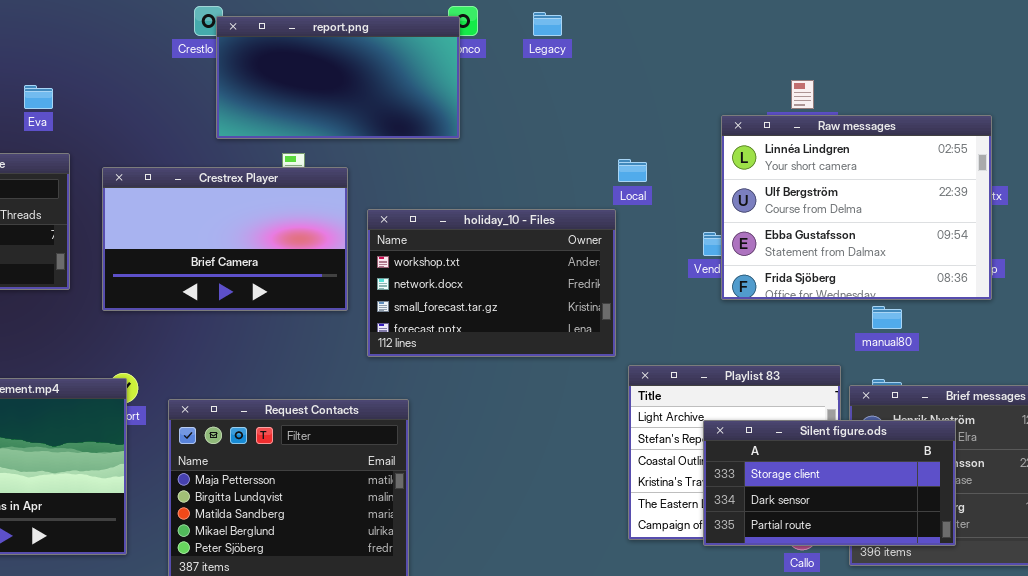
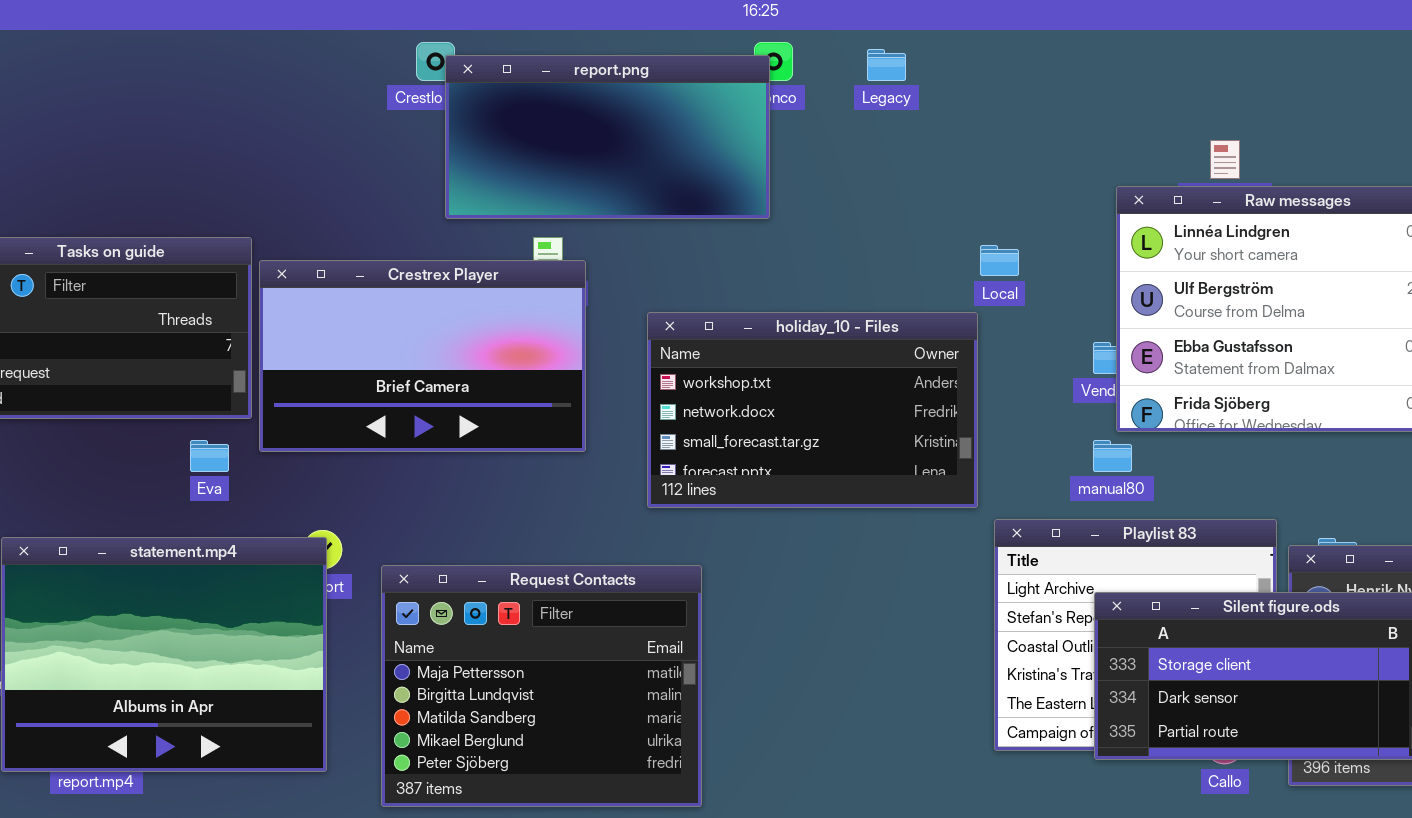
Eva: [24,85,53,109] -> [190,440,229,472], moved
Crestrex Player: [102,167,348,311] -> [259,260,586,452], moved
manual80: [872,306,902,329] -> [1093,440,1132,472], moved

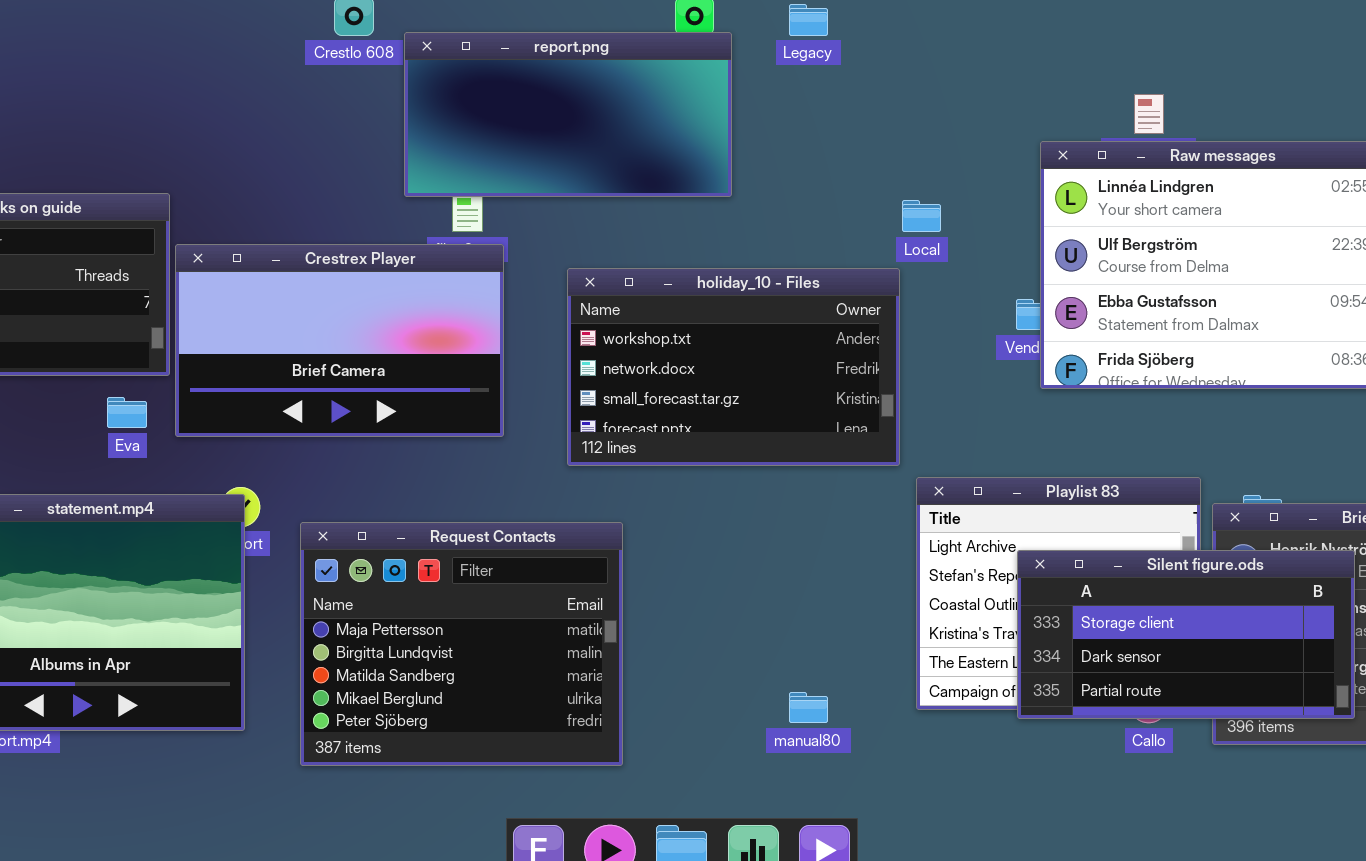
report.png: [445,55,770,219] -> [404,32,732,197], moved
Crestrex Player: [259,260,586,452] -> [175,244,504,437], moved
manual80: [1093,440,1132,472] -> [789,692,828,723], moved

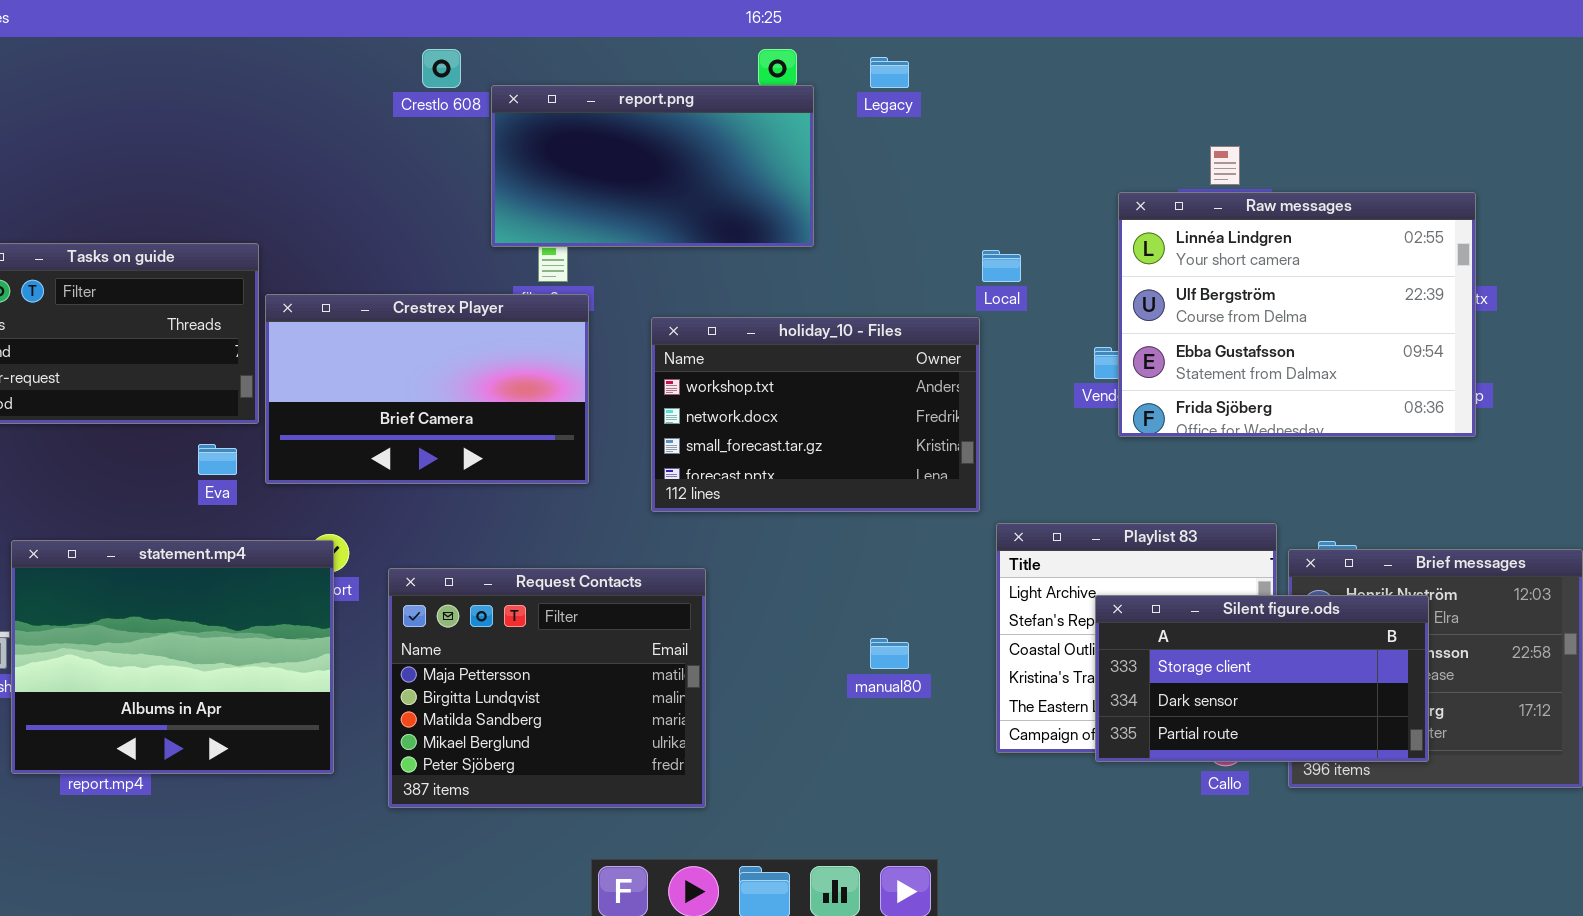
manual80: [789,692,828,723] -> [870,638,909,669], moved

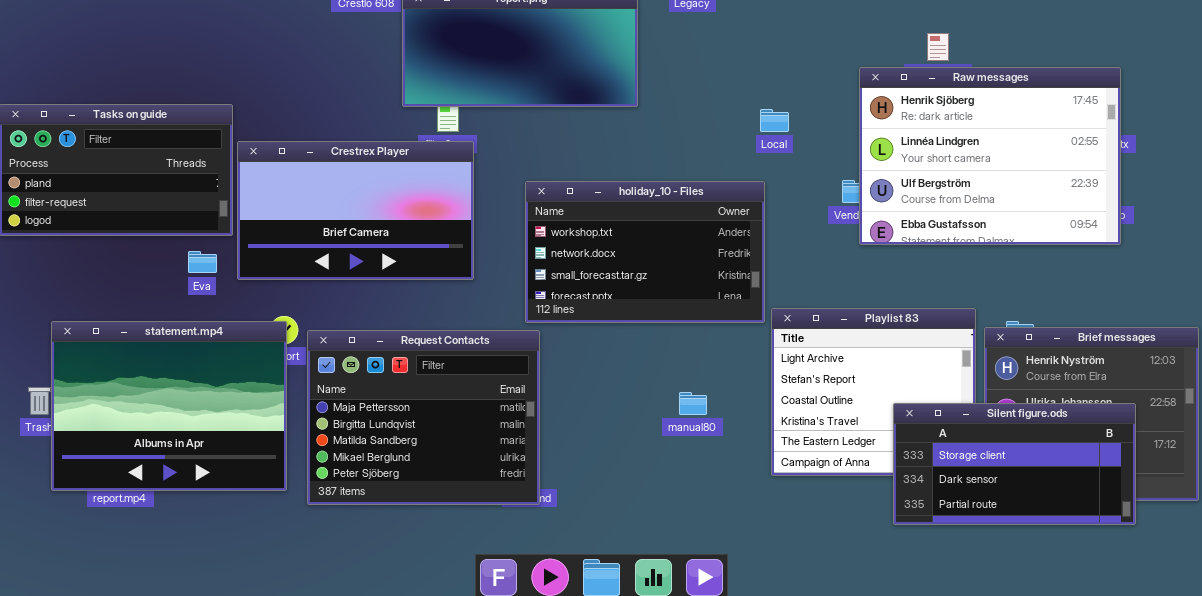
Raw messages: [1118,192,1476,437] -> [859,67,1121,245], scrolled up 1 row
holiday_10 - Files: [651,317,980,512] -> [525,181,765,323], moved
Request Contacts: [388,568,706,808] -> [307,330,540,505], moved
Silent figure.ods: [1095,595,1429,762] -> [893,403,1136,525], moved

